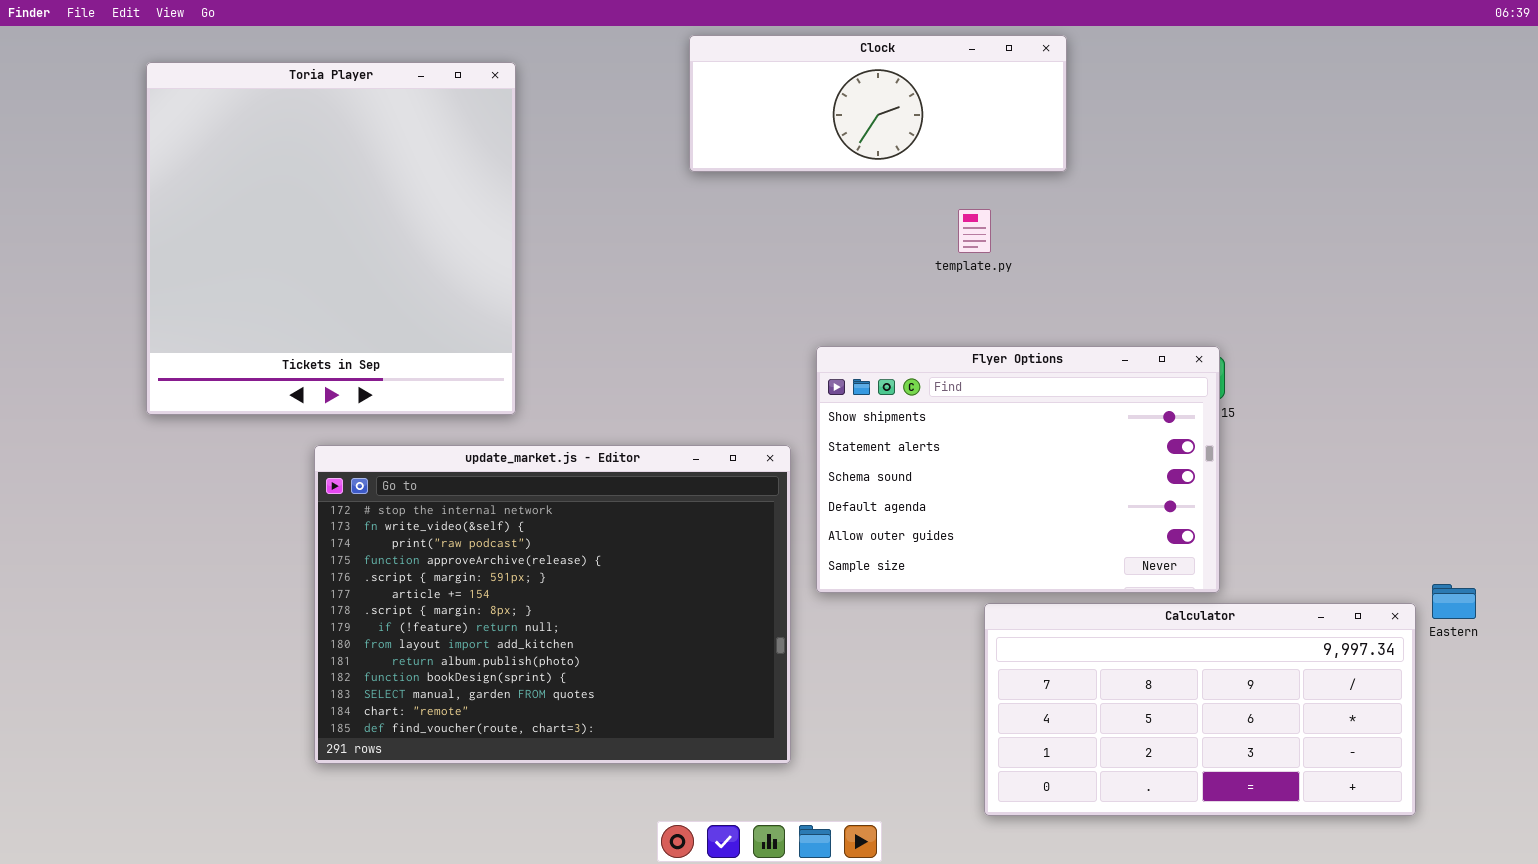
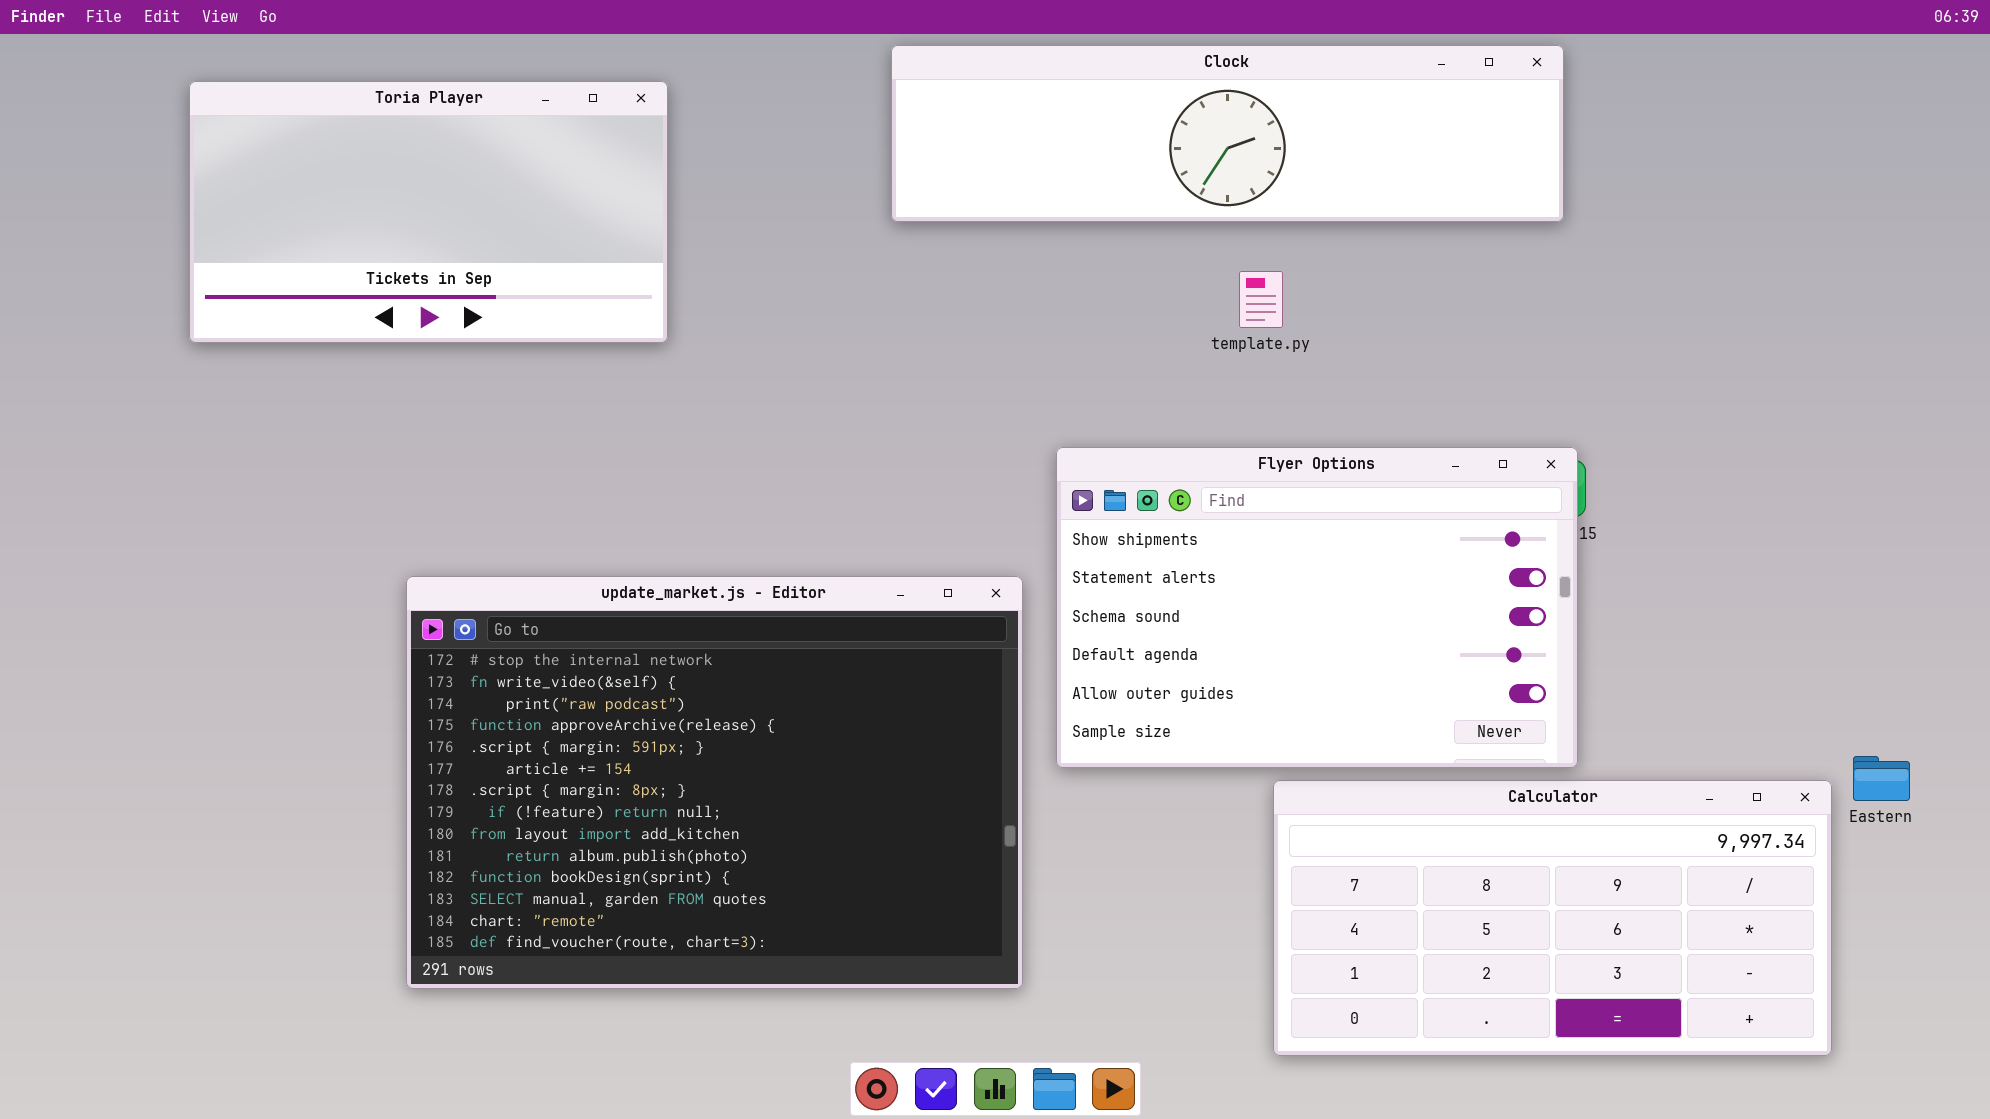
Clock: [689,35,1067,172] -> [891,45,1564,222], resized
Toria Player: [146,62,516,415] -> [189,81,668,343], resized

